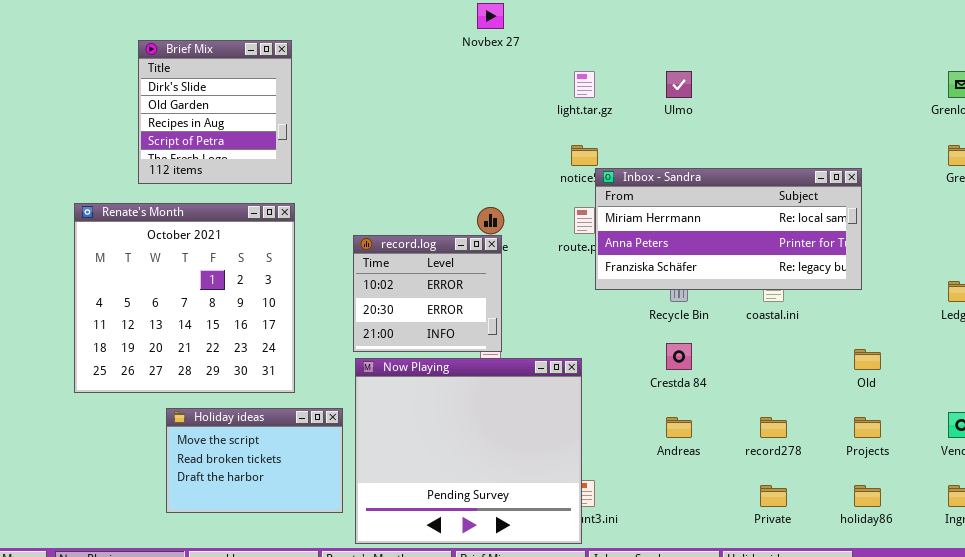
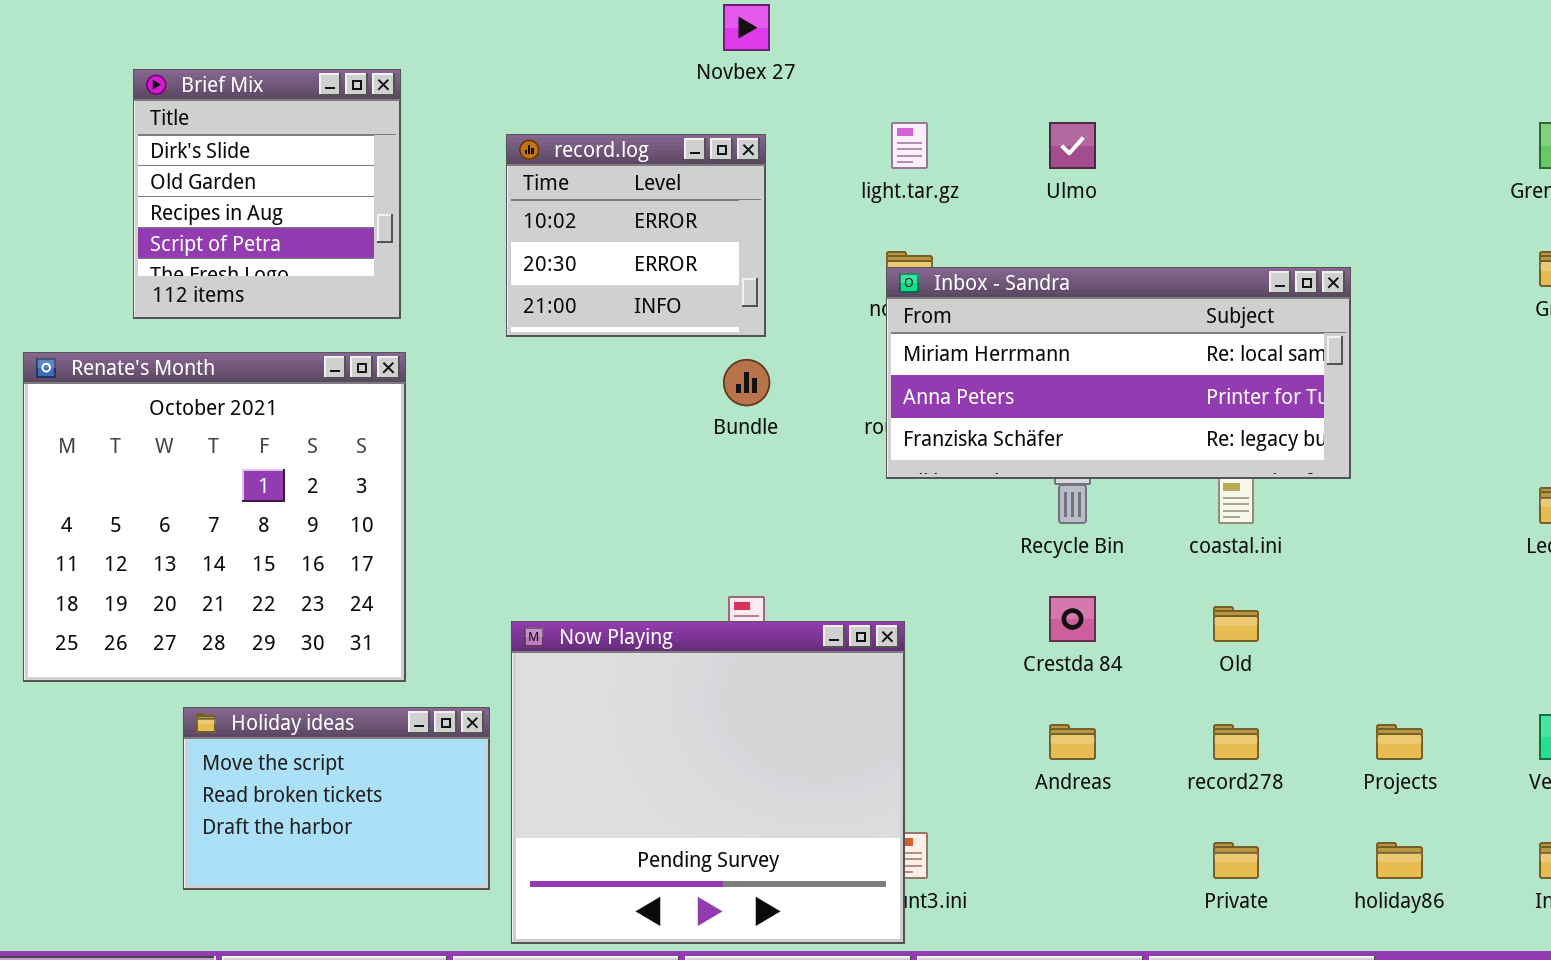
Inbox - Sandra: [595,168,862,290] -> [886,267,1351,479], moved
record.log: [353,235,502,352] -> [506,134,766,337], moved
Old: [854,349,881,370] -> [1213,606,1259,642], moved

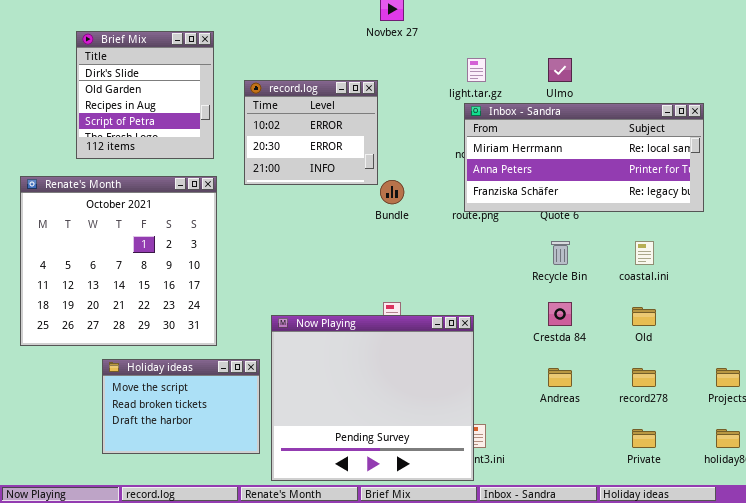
record.log: [506,134,766,337] -> [244,80,378,185], moved
Inbox - Sandra: [886,267,1351,479] -> [464,103,704,212], moved

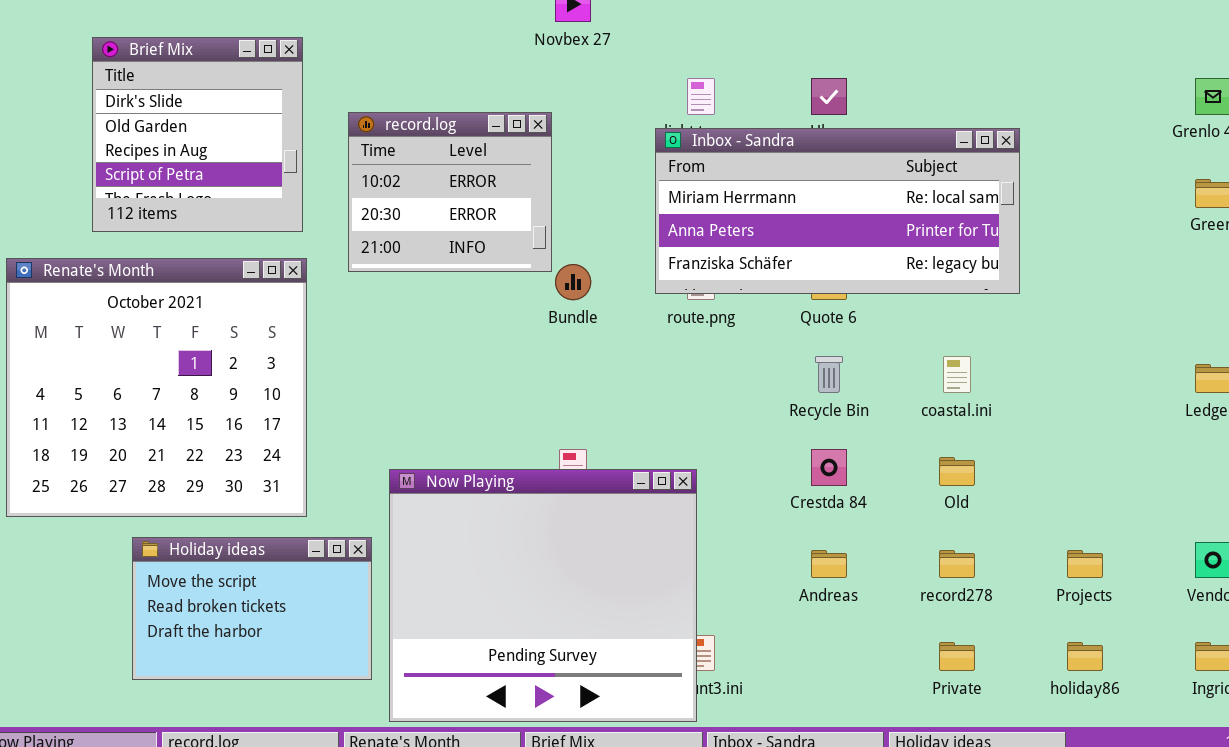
Inbox - Sandra: [464,103,704,212] -> [655,128,1020,294], moved

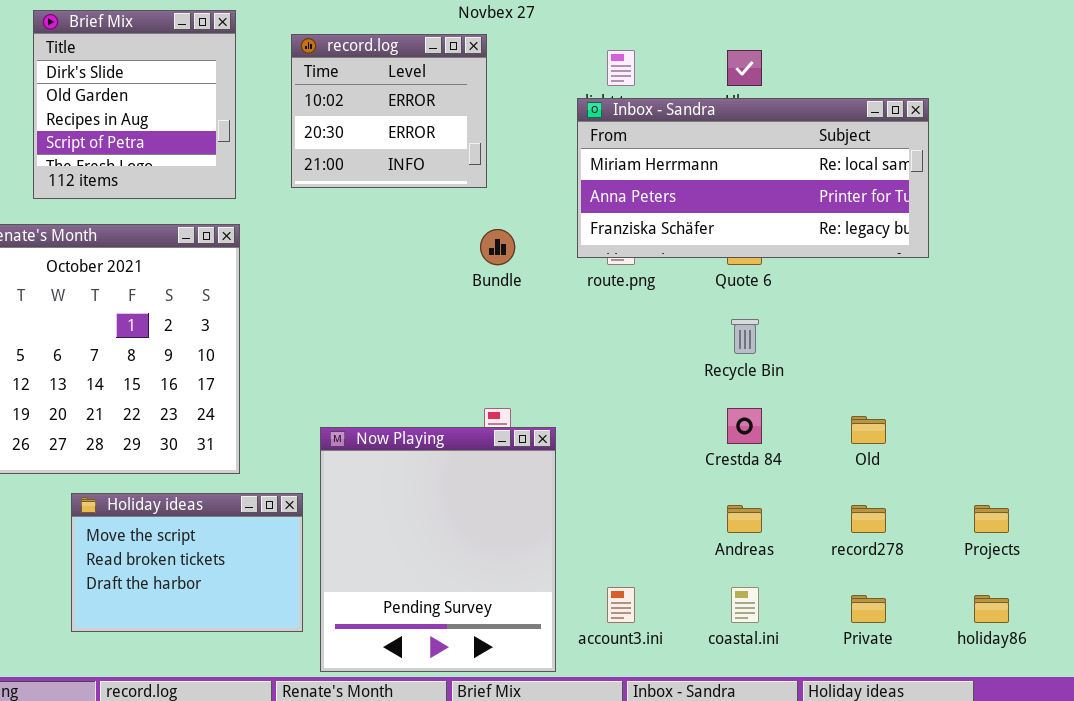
record.log: [348,112,552,272] -> [291,34,487,188], moved
coastal.ini: [943,356,971,393] -> [731,587,759,623], moved
Now Playing: [389,469,697,722] -> [320,427,556,672], resized

